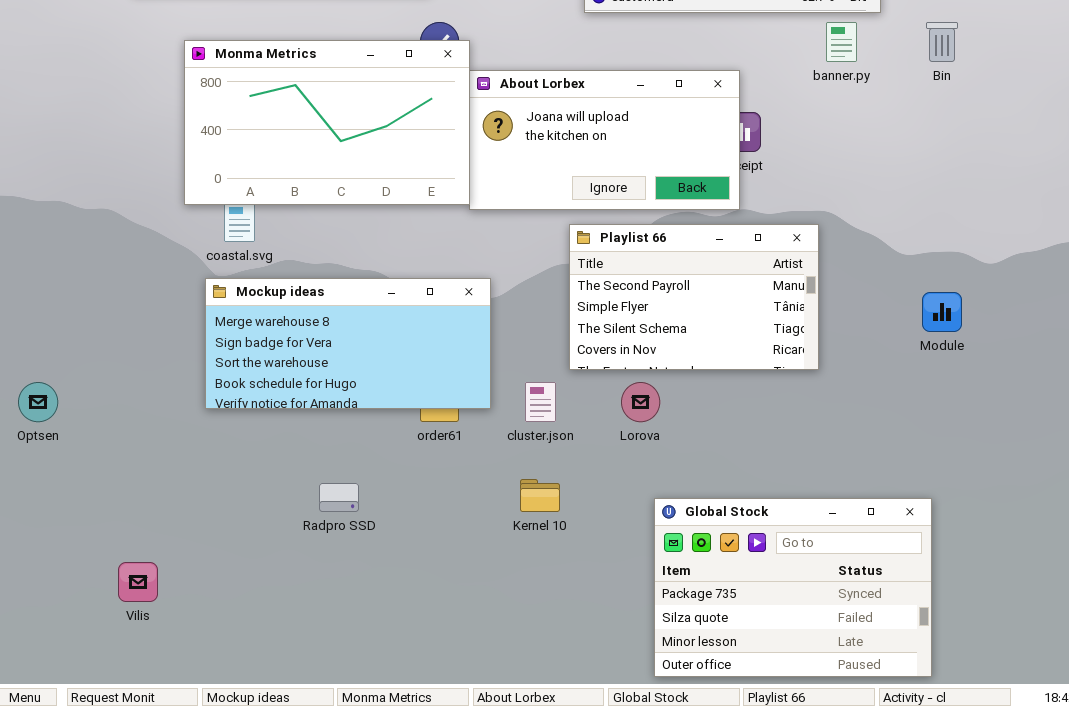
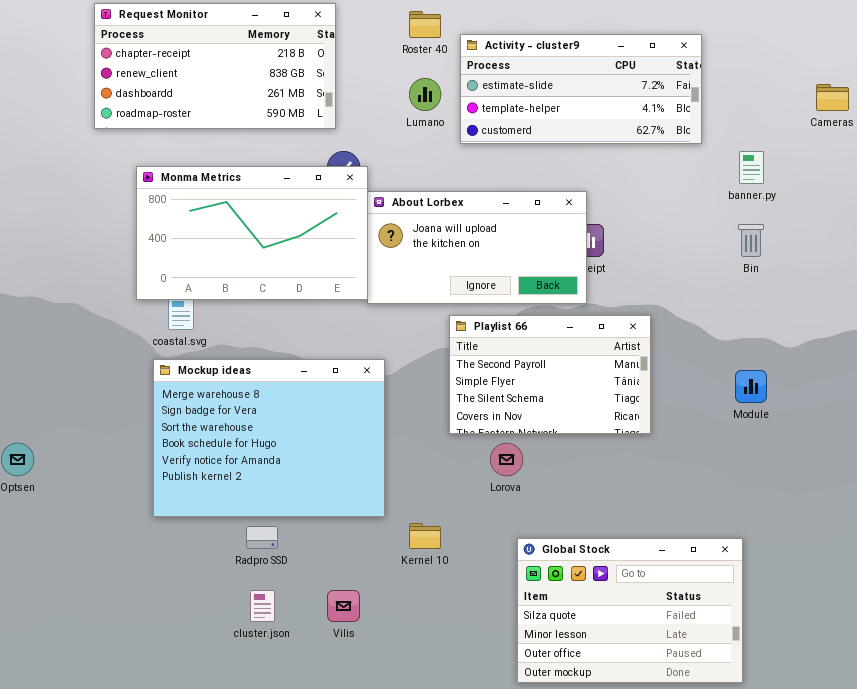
banner.py: [826,22,857,62] -> [739,151,764,184], moved
Bin: [926,22,958,62] -> [738,224,764,257], moved
Mockup ideas: [205,278,491,409] -> [153,359,385,517], resized
cluster.json: [525,382,556,422] -> [250,590,275,622], moved
Global Stock: [654,498,932,677] -> [517,538,743,683], scrolled down 1 row
Vilis: [118,562,158,602] -> [327,590,360,622], moved

